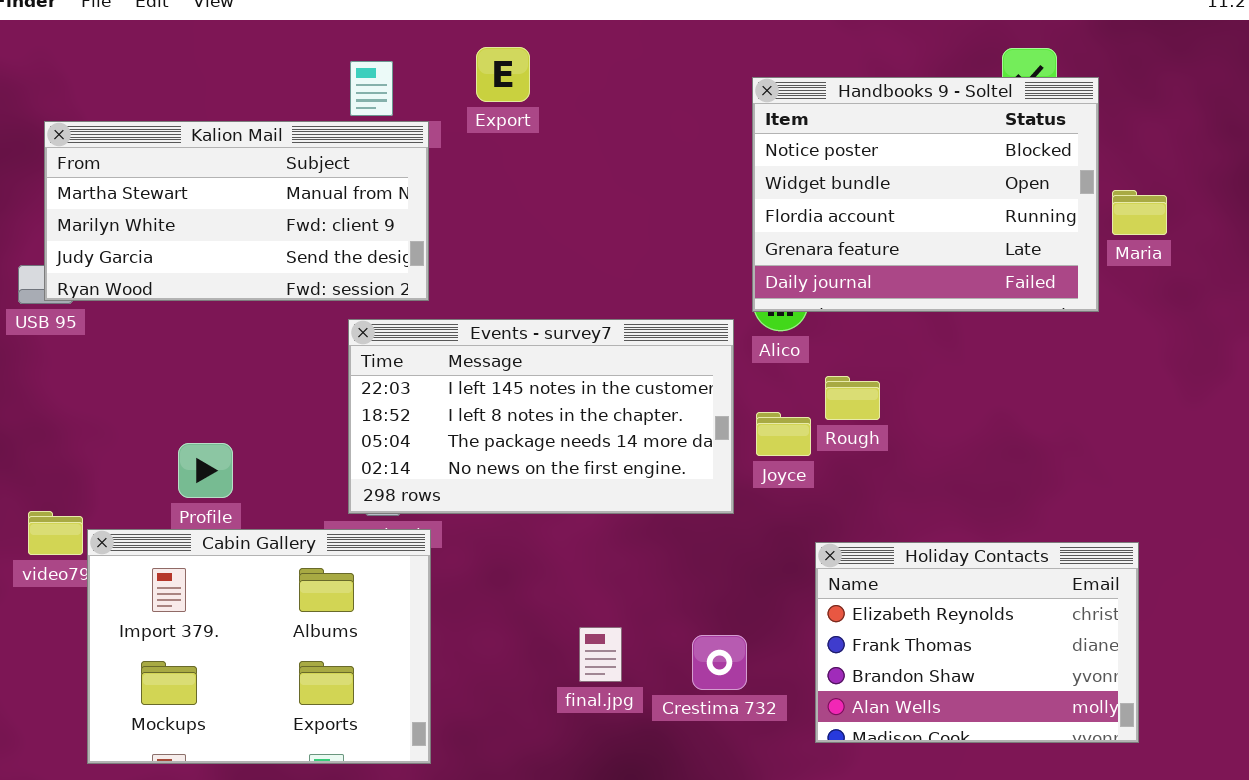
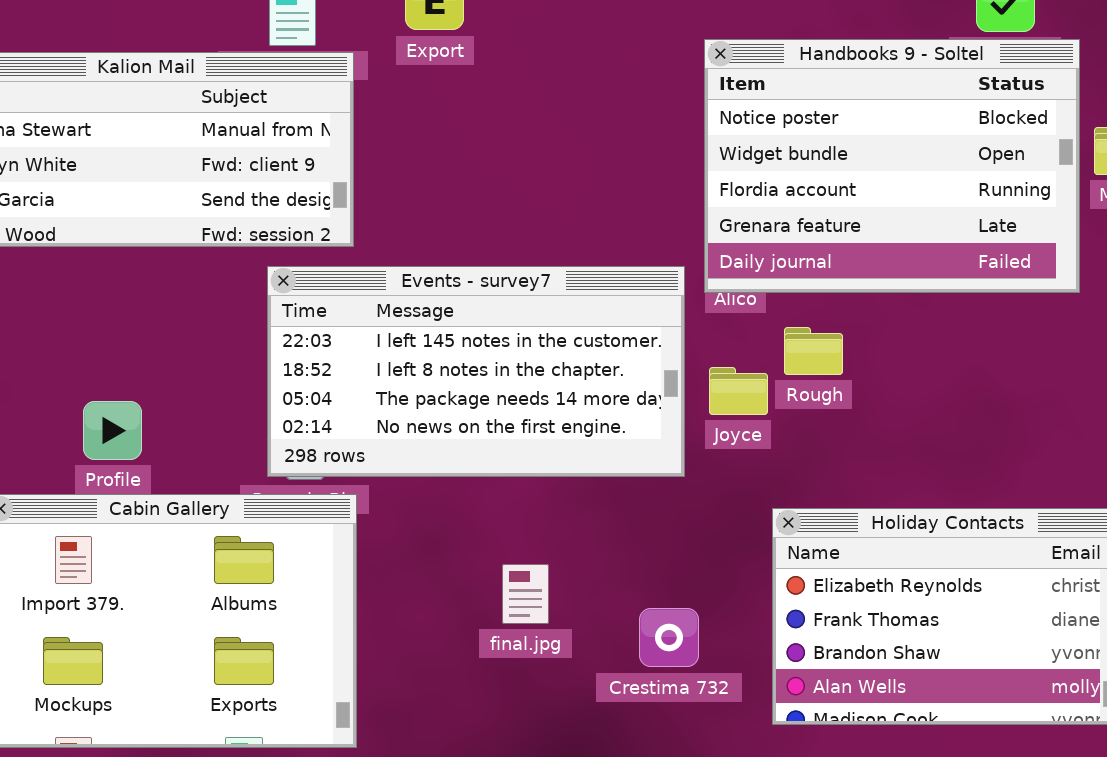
Handbooks 9 - Soltel: [752,77,1099,312] -> [704,39,1080,293], moved
final.jpg: [579,627,622,682] -> [502,564,549,624], moved

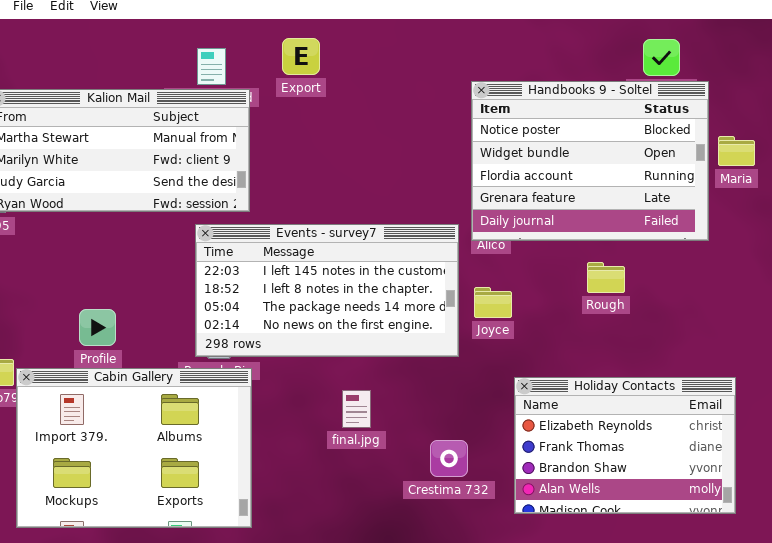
Rough: [784,327,843,375] -> [587,262,625,293], moved
final.jpg: [502,564,549,624] -> [342,390,371,428], moved

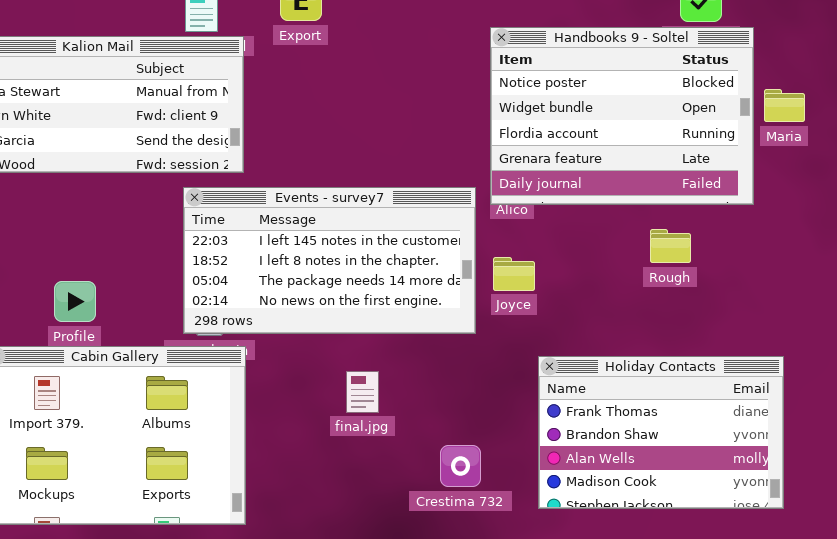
Rough: [587,262,625,293] -> [650,229,691,263], moved
Holiday Contacts: [514,377,736,514] -> [538,356,784,509], scrolled down 1 row
Crestima 732: [430,440,468,477] -> [440,445,481,487], moved

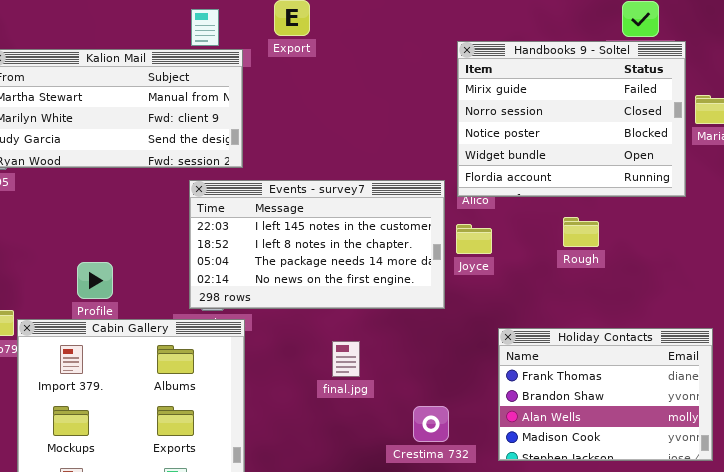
Handbooks 9 - Soltel: [490,27,754,205] -> [457,41,686,197], scrolled up 2 rows
Rough: [650,229,691,263] -> [563,217,599,247], moved
Joyce: [493,257,535,291] -> [456,224,492,254], moved

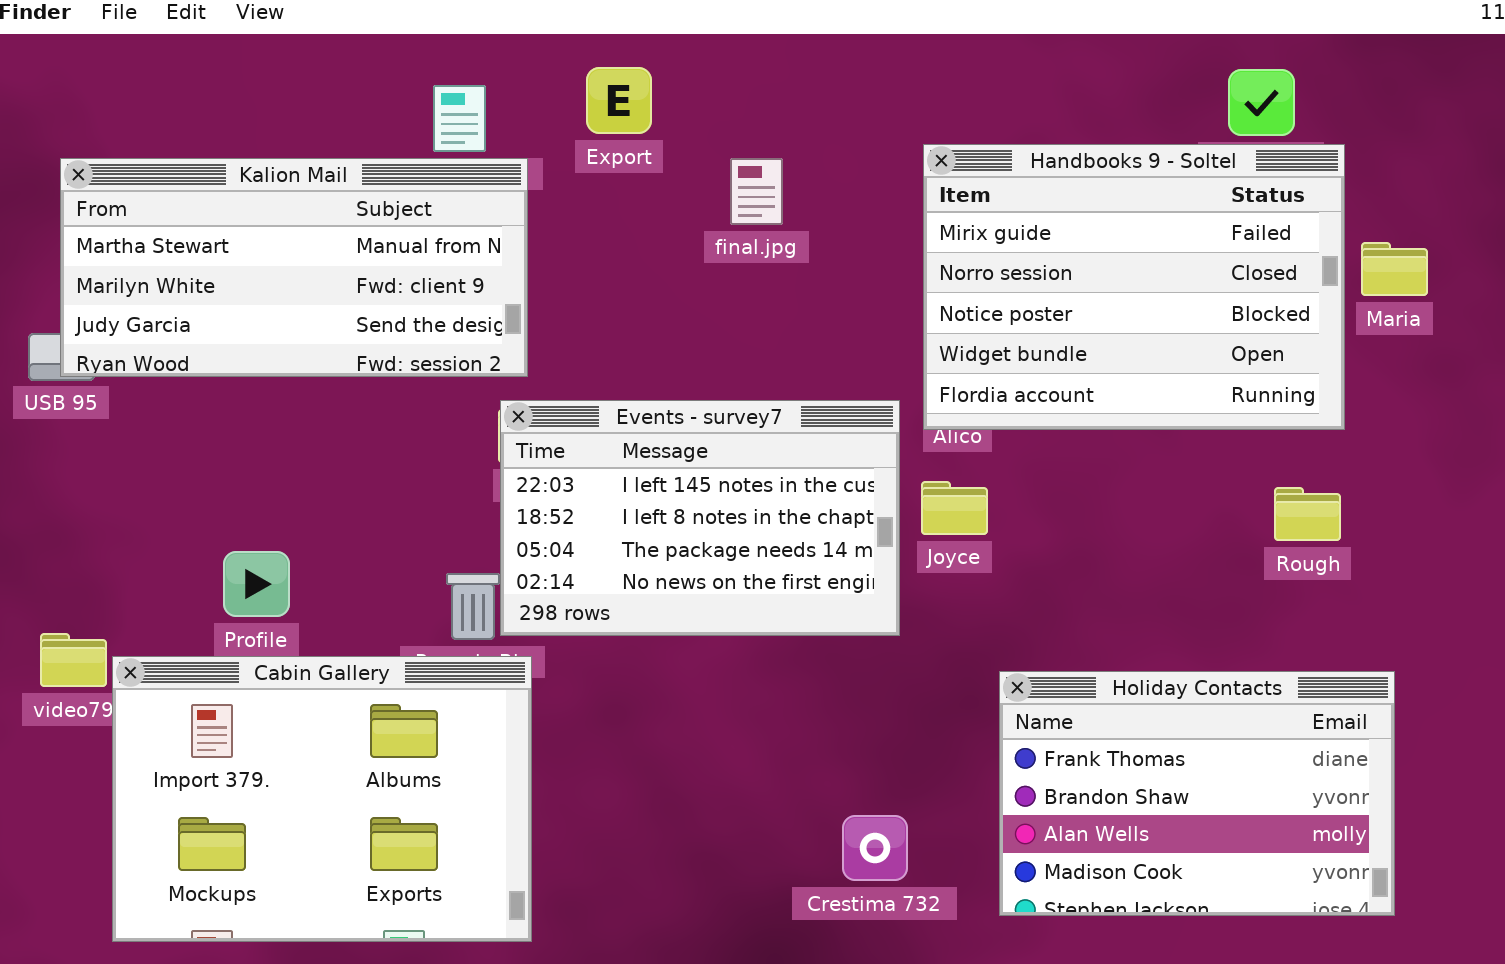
Events - survey7: [189,180,445,309] -> [500,400,900,636], resized
Rough: [563,217,599,247] -> [1274,487,1341,541], moved
final.jpg: [332,341,360,377] -> [730,158,783,225], moved

